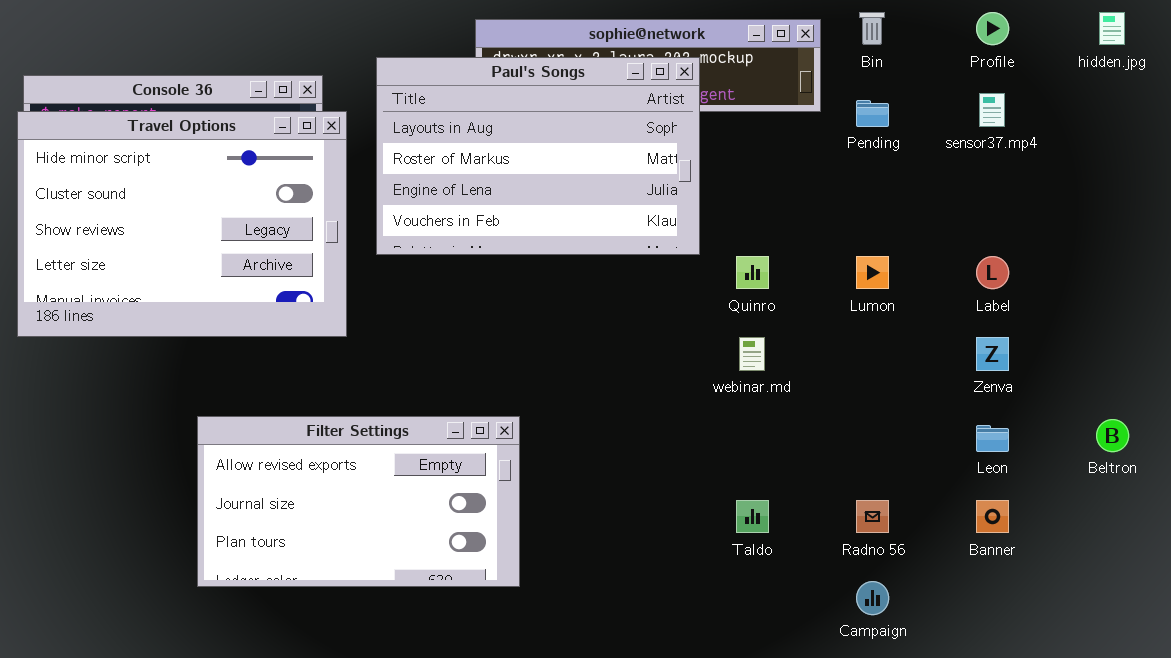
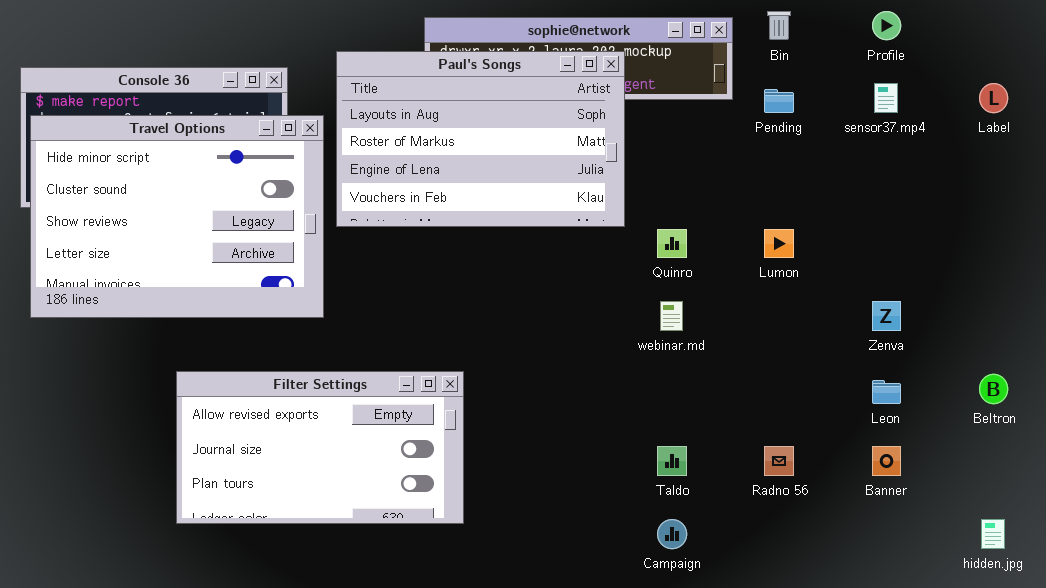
hidden.jpg: [1099,12,1125,45] -> [981,519,1005,549], moved
Travel Options: [17,111,347,337] -> [30,115,324,318], moved
Label: [976,256,1009,289] -> [979,83,1008,113], moved
Campaign: [856,581,889,615] -> [657,519,687,549], moved

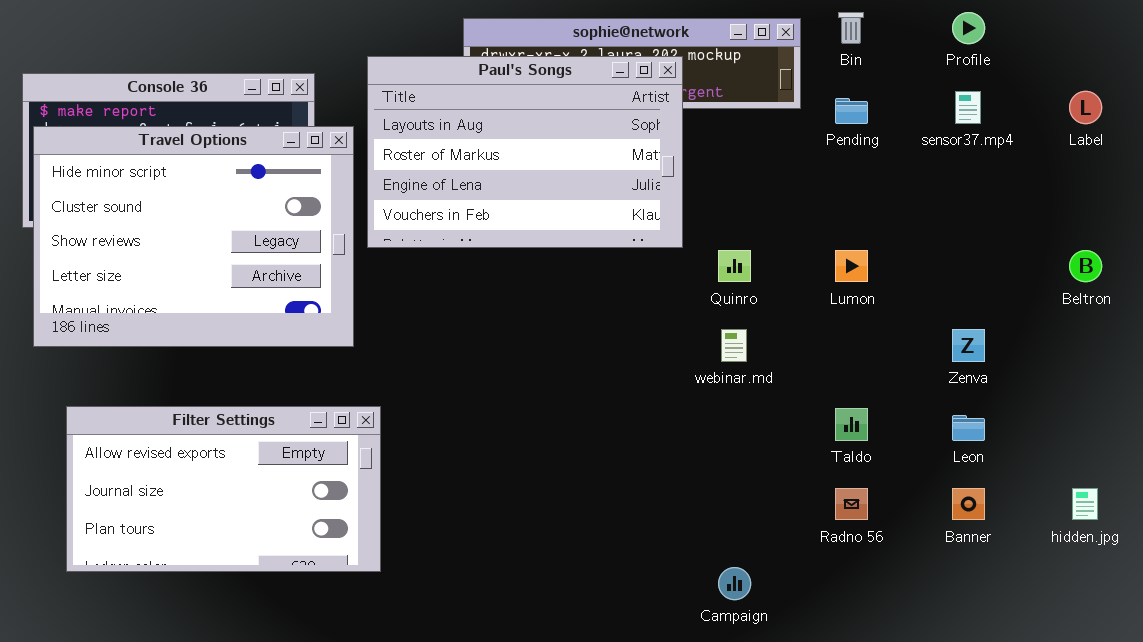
Filter Settings: [176,371,464,524] -> [66,406,381,572], moved
Beltron: [979,374,1008,404] -> [1069,250,1102,282], moved
Taldo: [657,446,687,476] -> [835,408,868,441], moved
hidden.jpg: [981,519,1005,549] -> [1072,488,1098,520], moved

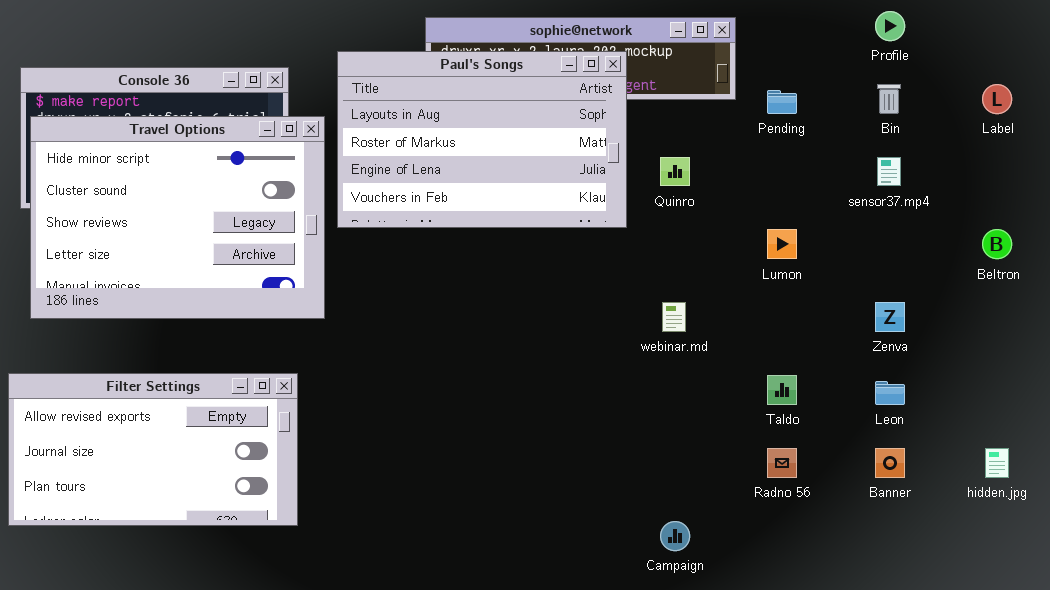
Bin: [838,12,864,44] -> [877,84,901,114], moved
sensor37.mp4: [955,91,981,124] -> [877,157,901,186], moved
Quinro: [718,250,751,282] -> [660,157,690,186], moved
Filter Settings: [66,406,381,572] -> [8,373,298,526], moved

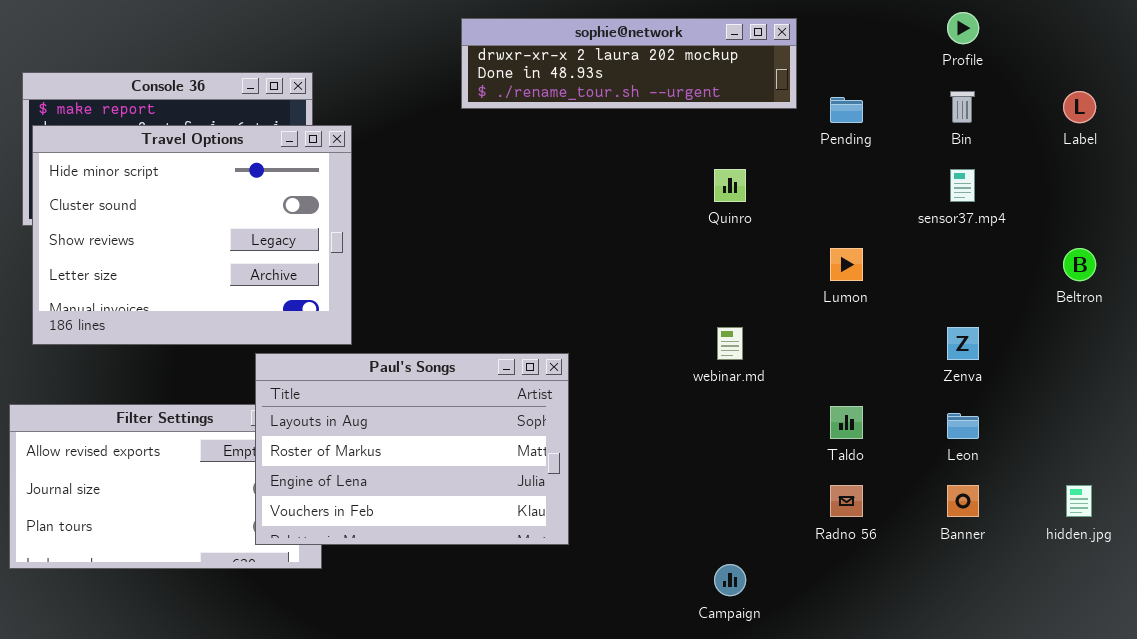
Paul's Songs: [337,51,627,228] -> [255,353,569,545], moved

